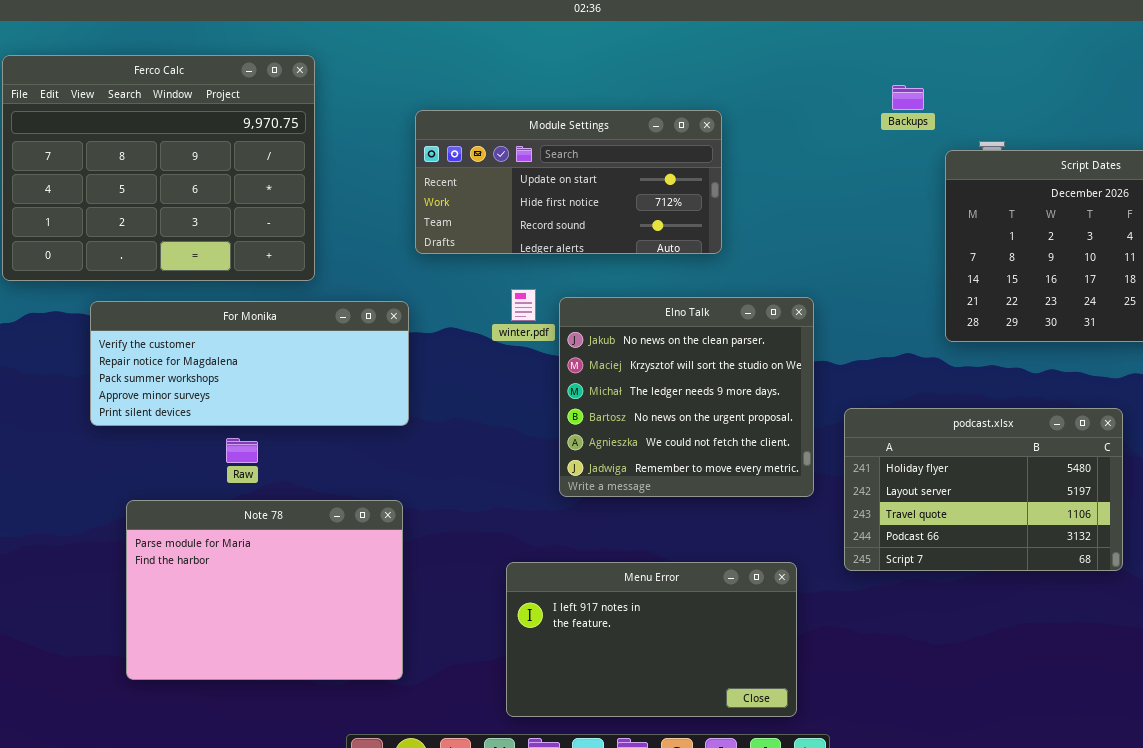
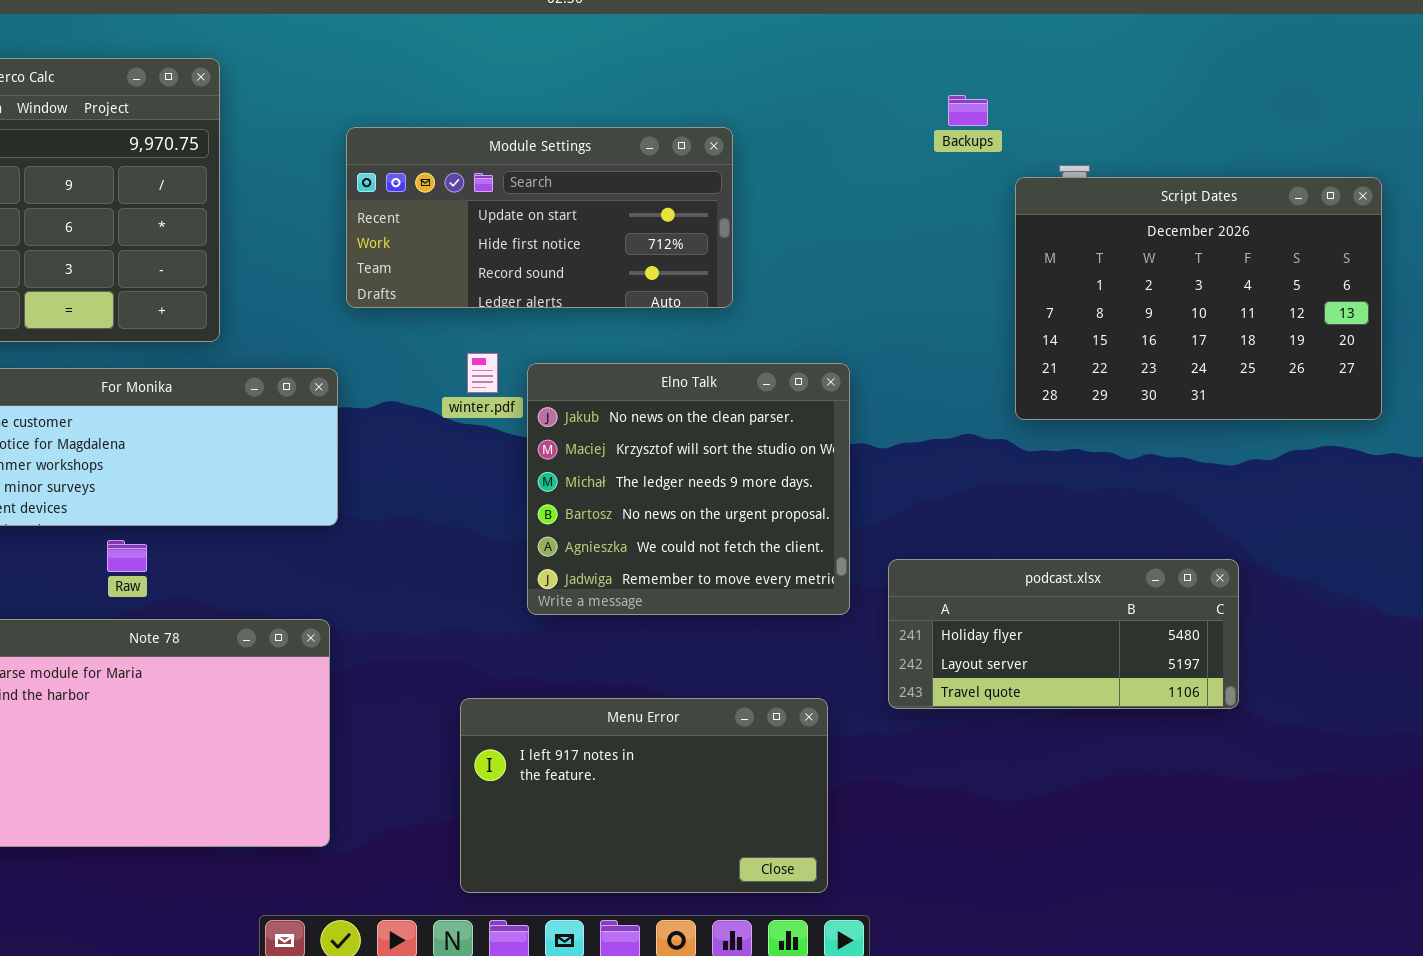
podcast.xlsx: [844,408,1123,571] -> [888,559,1239,709], resized

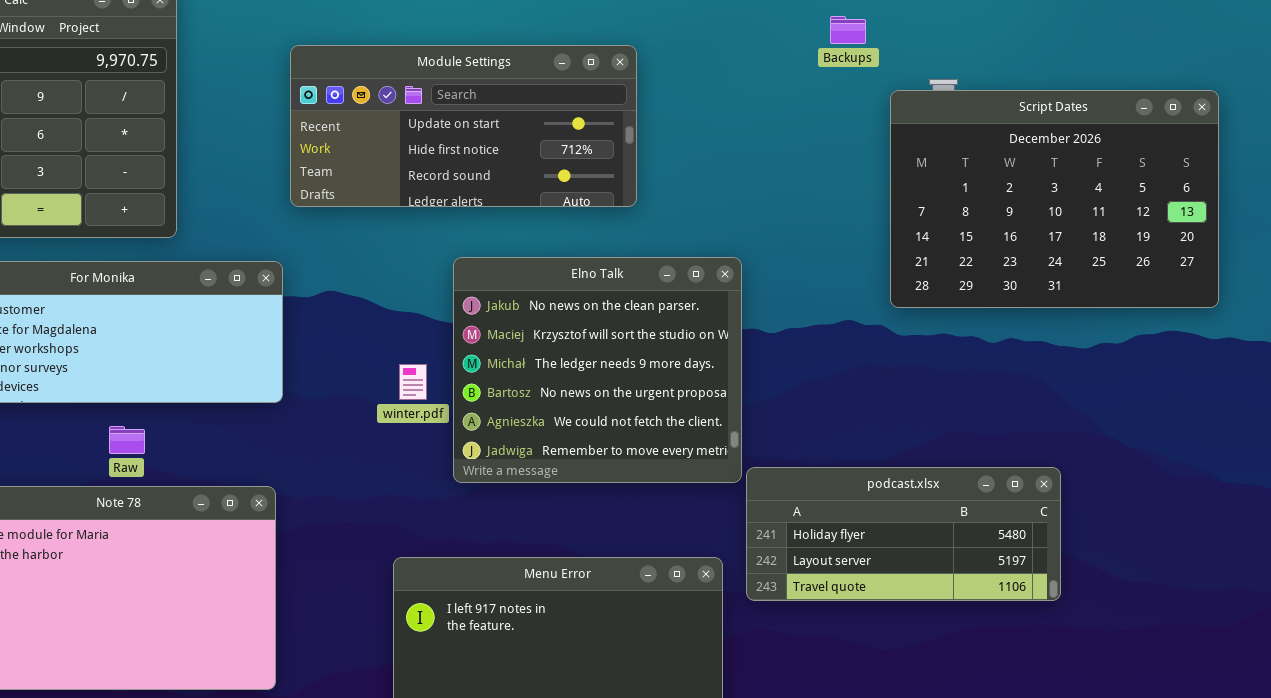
winter.pdf: [467,353,498,393] -> [399,364,427,400], moved
Raw: [107,540,147,572] -> [109,426,145,454], moved
podcast.xlsx: [888,559,1239,709] -> [746,467,1061,601], moved

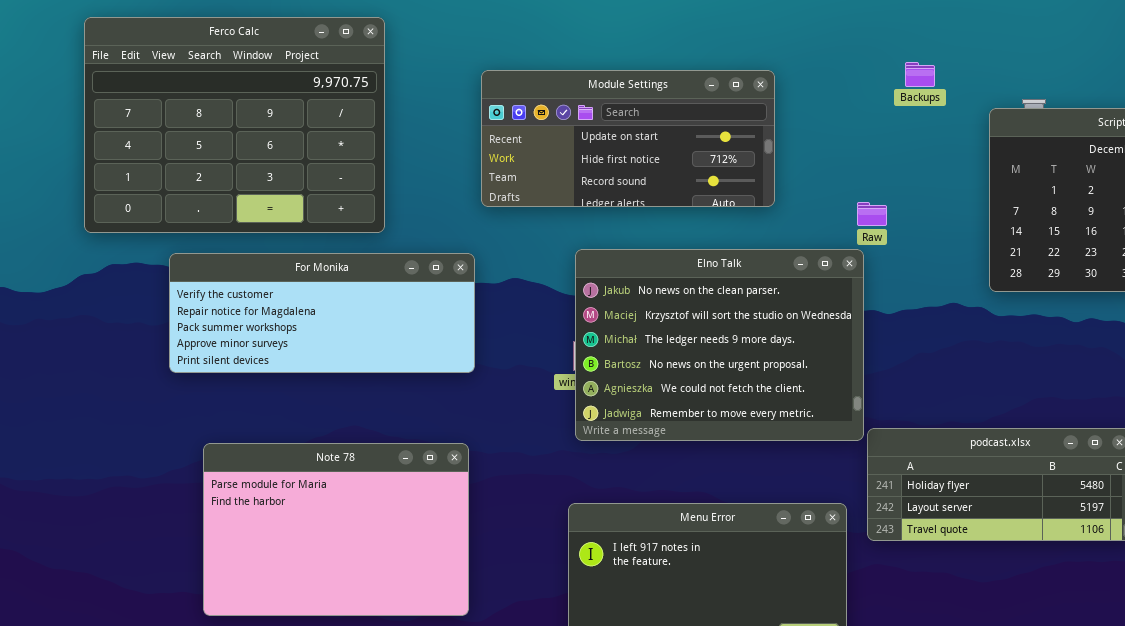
Backups: [830,16,866,44] -> [905,62,935,87], moved
Elno Talk: [453,257,742,483] -> [575,249,864,441], resized
Raw: [109,426,145,454] -> [857,202,887,226], moved

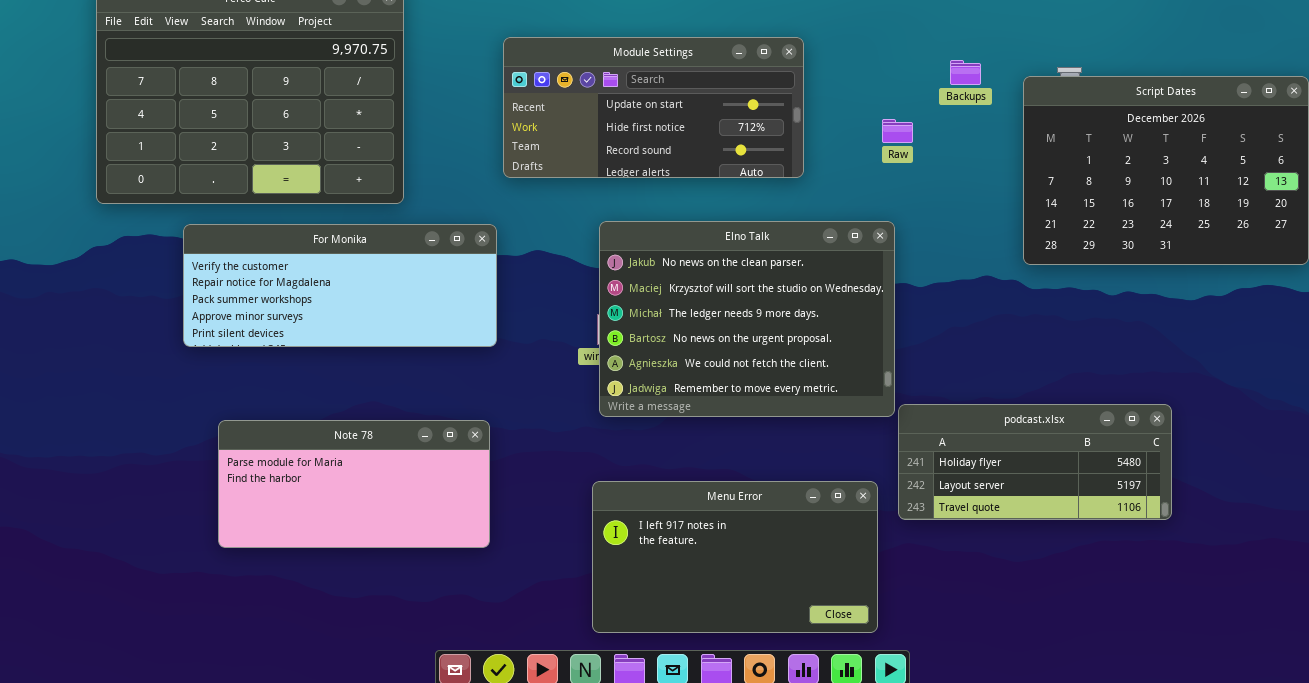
Backups: [905,62,935,87] -> [950,60,981,85], moved
Raw: [857,202,887,226] -> [882,119,913,143], moved
Note 78: [203,443,469,616] -> [218,420,490,548], resized

